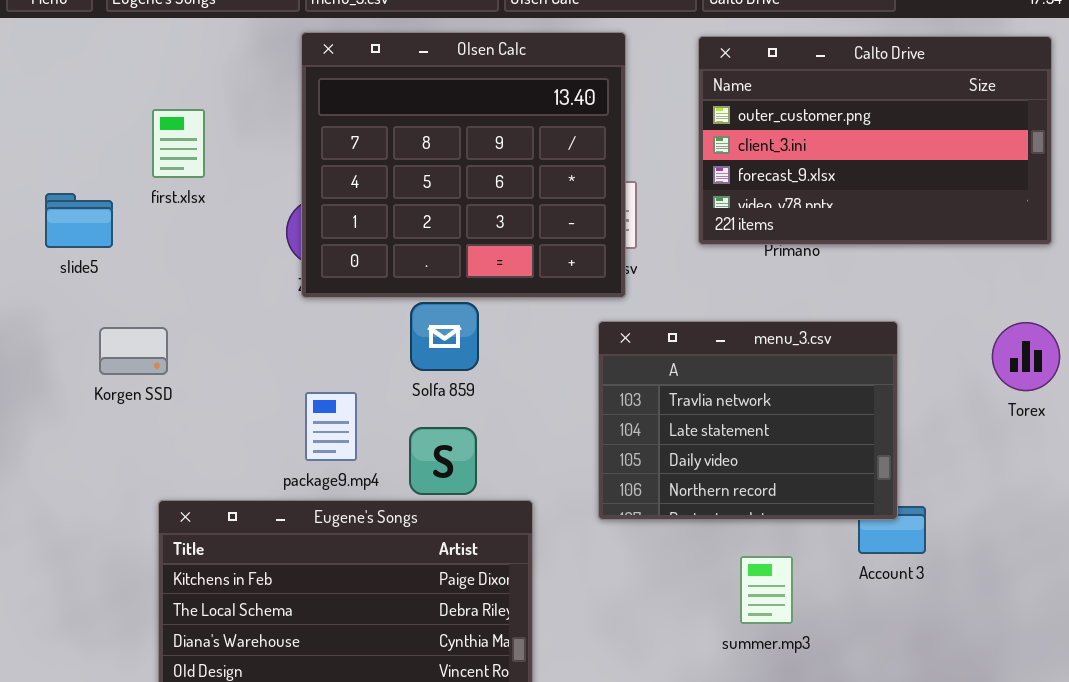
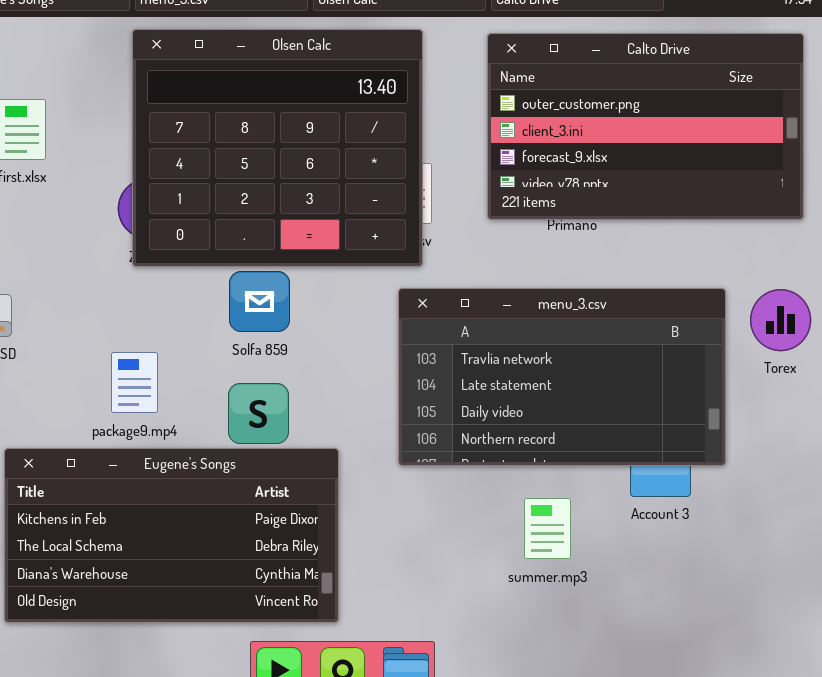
menu_3.csv: [598,321,898,520] -> [398,288,726,466], resized
package9.mp4: [305,392,357,461] -> [111,352,158,413], moved

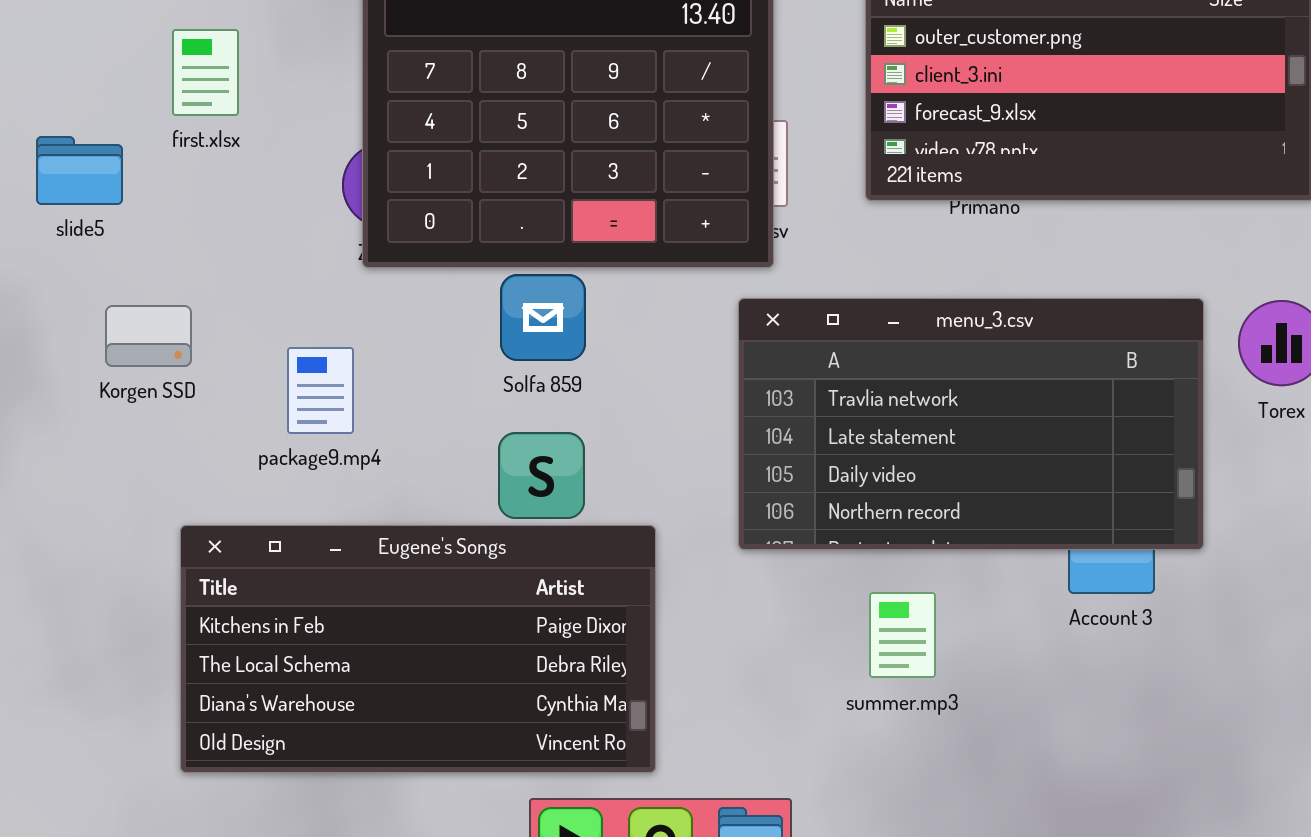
package9.mp4: [111,352,158,413] -> [287,347,354,434], moved
summer.mp3: [524,498,571,559] -> [869,592,936,678], moved

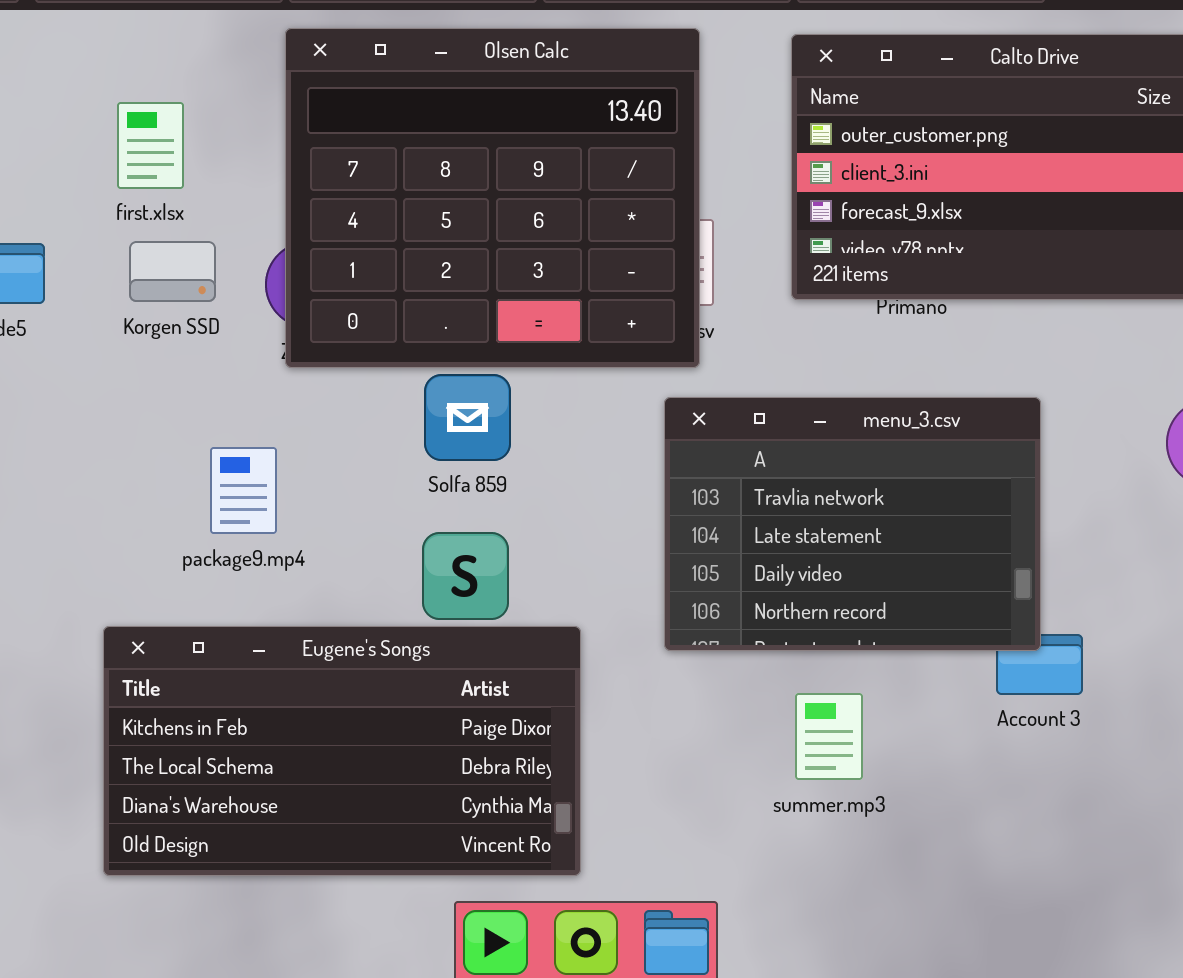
first.xlsx: [172,29,239,116] -> [117,102,184,189], moved
menu_3.csv: [738,298,1204,550] -> [664,397,1041,651], resized
Korgen SSD: [105,305,192,367] -> [129,241,216,302], moved

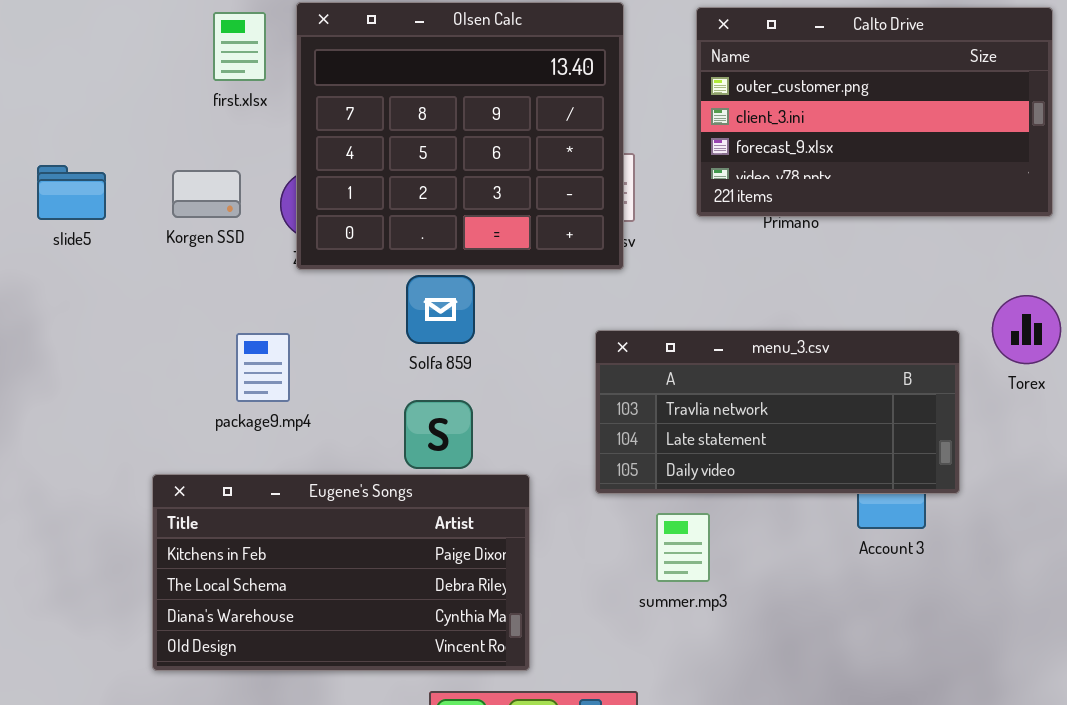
first.xlsx: [117,102,184,189] -> [213,12,266,81], moved
menu_3.csv: [664,397,1041,651] -> [595,330,960,494], resized
summer.mp3: [795,693,863,780] -> [656,513,710,582], moved

